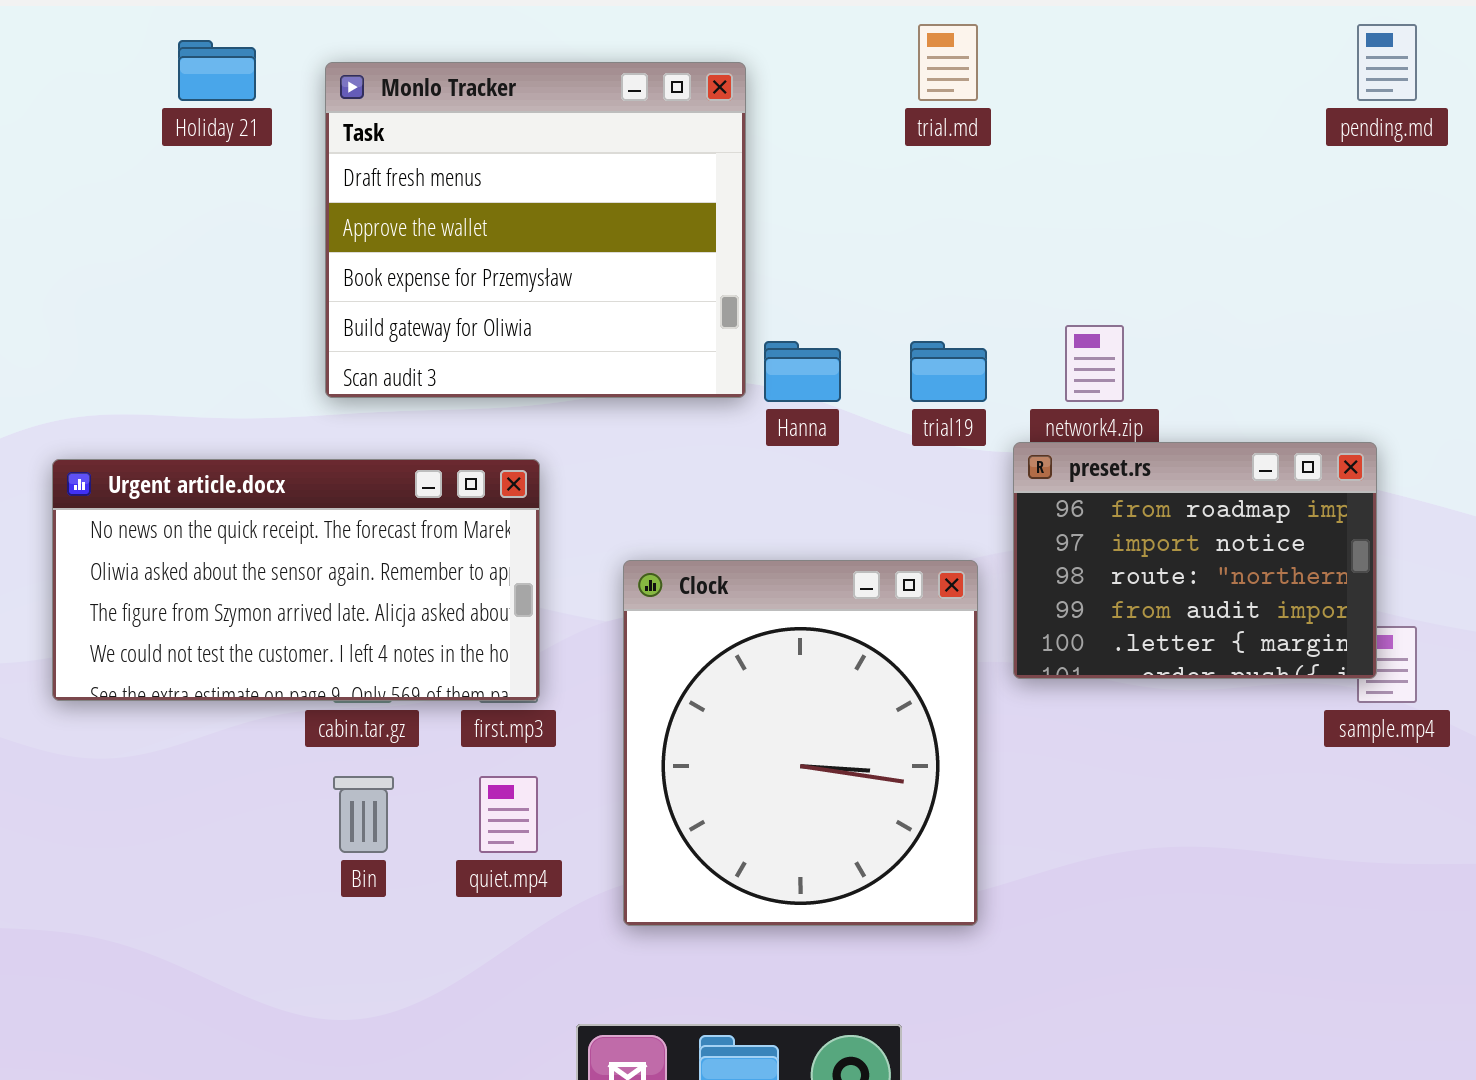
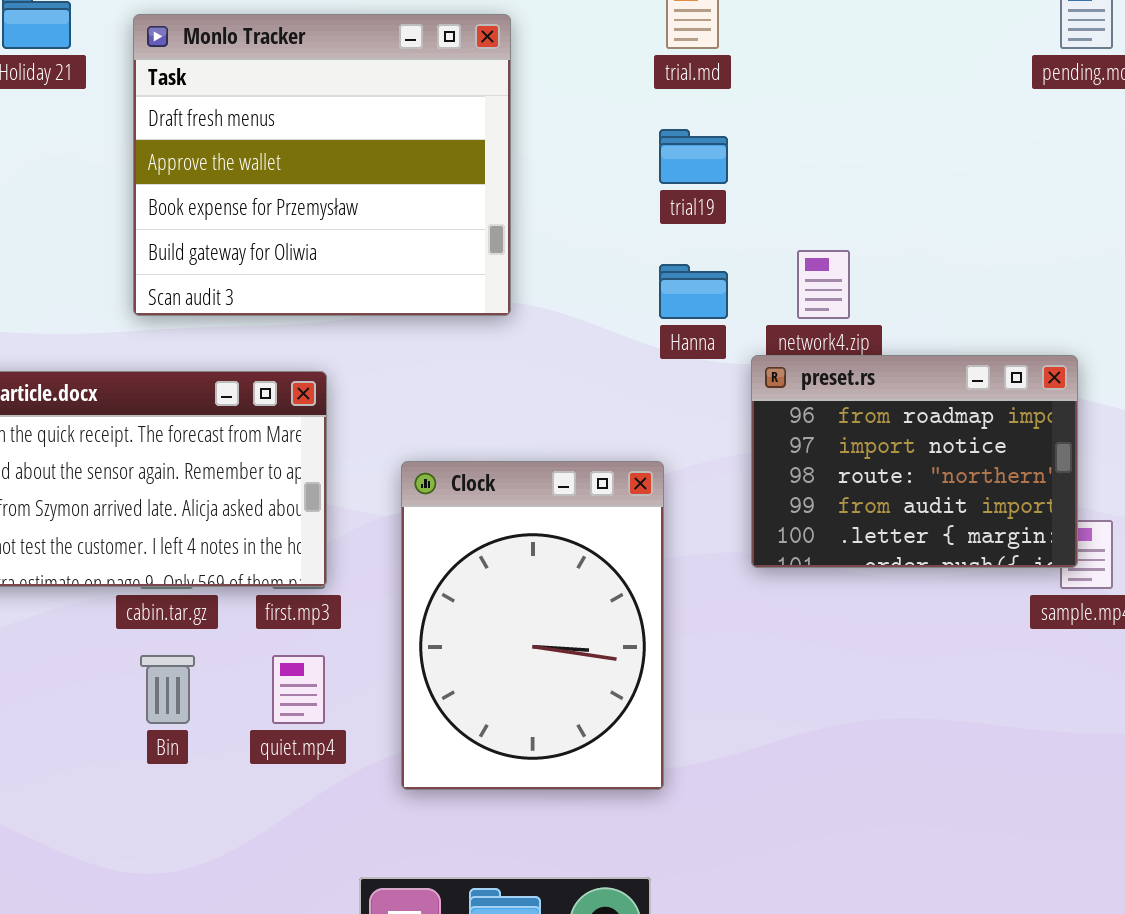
Hanna: [764,341,841,402] -> [659,264,728,319], moved
trial19: [910,341,987,402] -> [659,129,728,184], moved
Clock: [623,560,978,926] -> [401,461,664,790], resized

